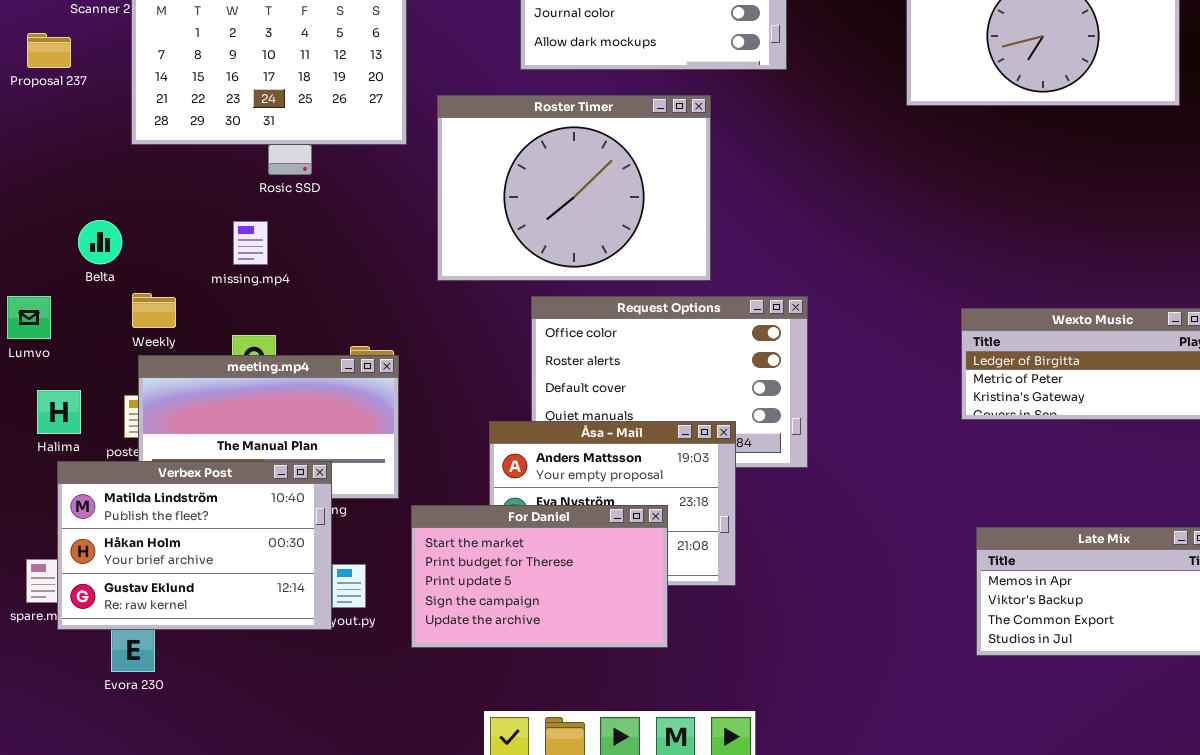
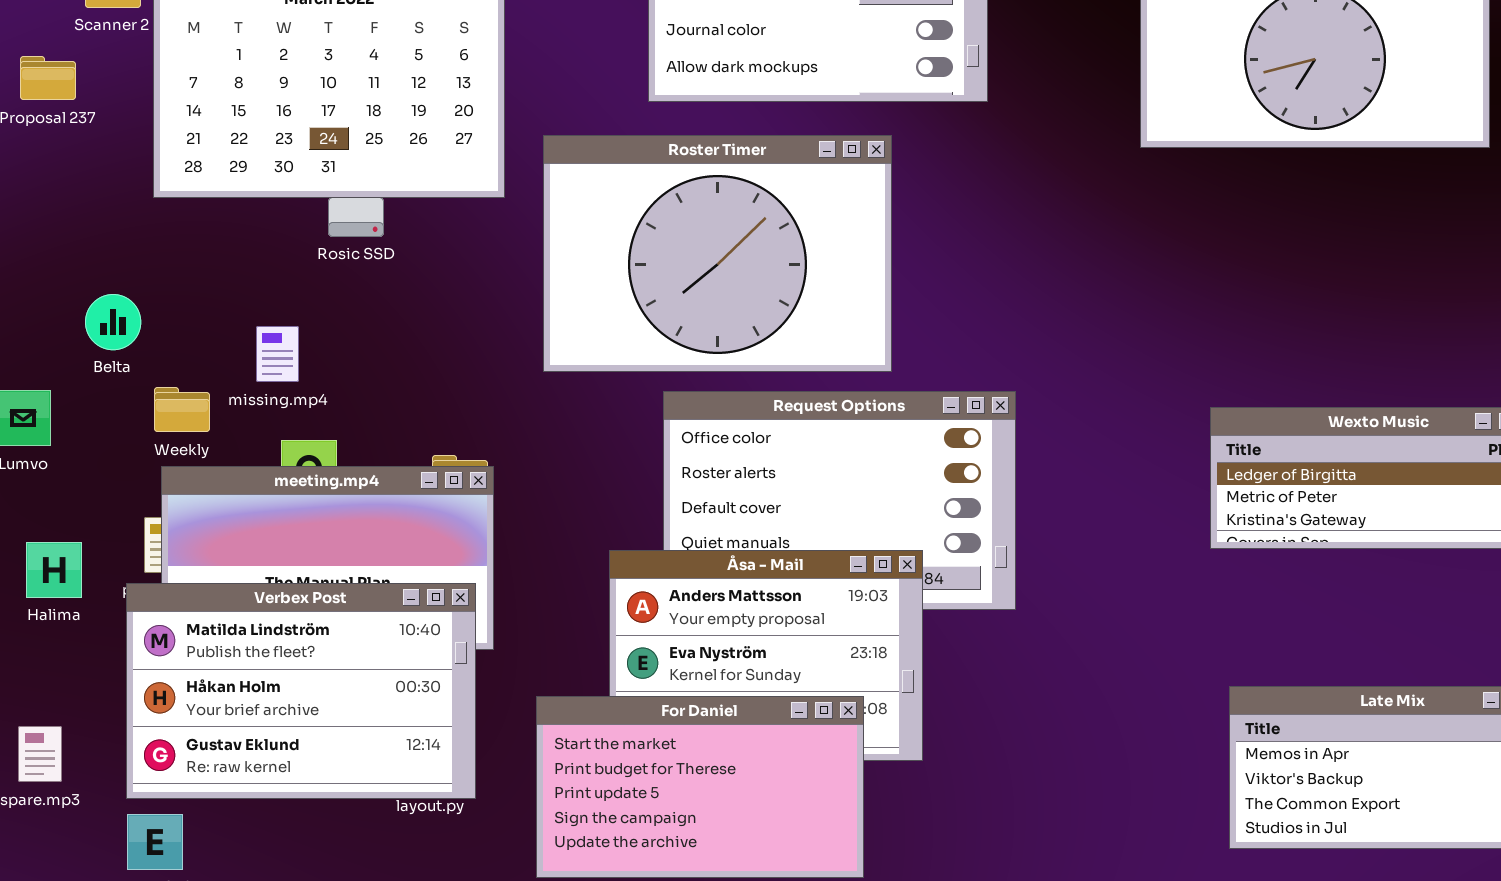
missing.mp4: [233,221,268,265] -> [256,326,299,382], moved
Halima: [37,390,81,434] -> [26,542,82,598], moved
Verbex Post: [57,461,332,630] -> [126,583,476,799], moved
For Daniel: [411,505,668,648] -> [536,696,864,878], moved

